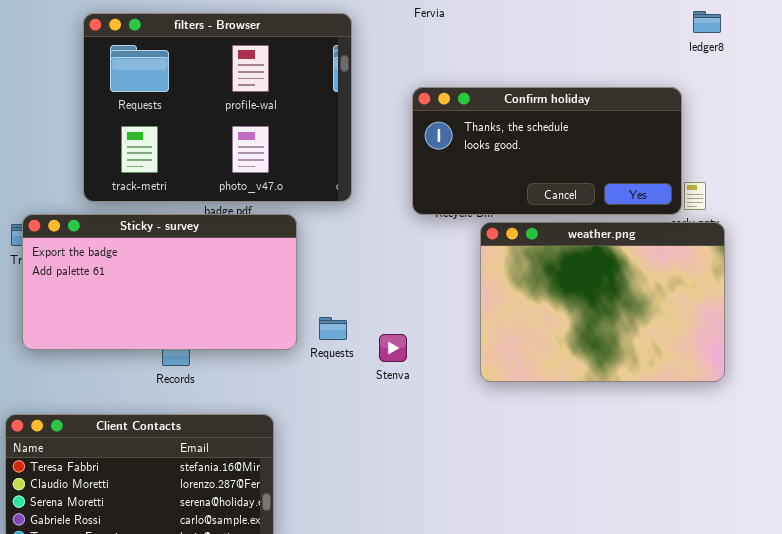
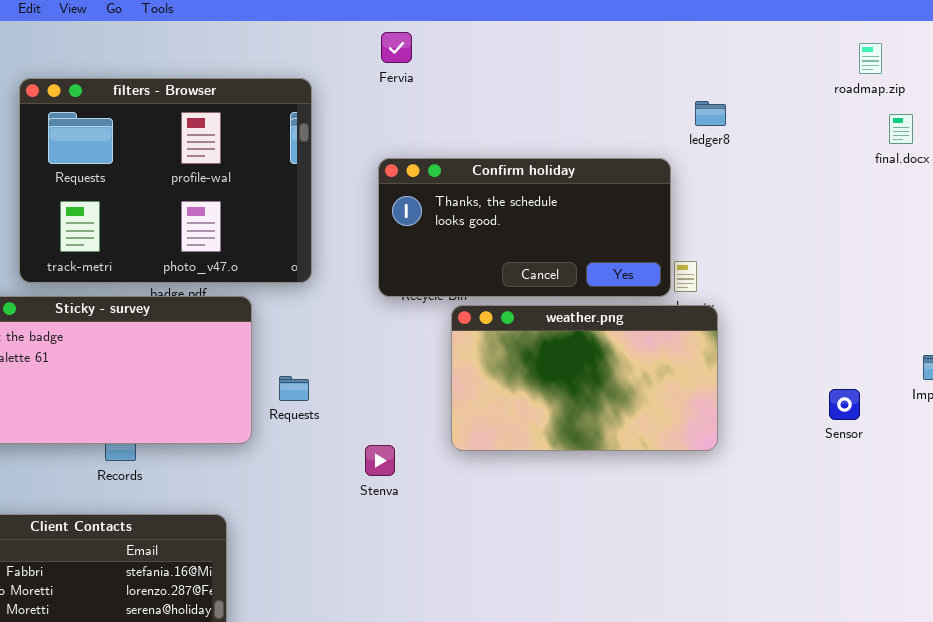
ledger8: [693,11,721,33] -> [695,101,726,126], moved
weather.png: [480,222,725,382] -> [451,305,718,451], resized
Requests: [319,317,347,340] -> [279,376,309,401], moved
Stenva: [379,334,407,362] -> [365,445,395,476], moved

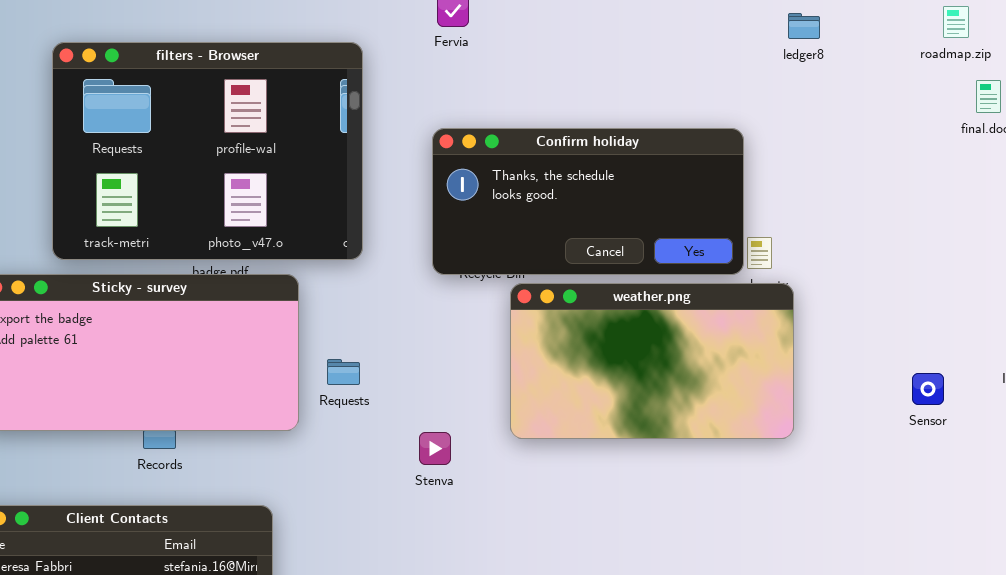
ledger8: [695,101,726,126] -> [788,13,820,39], moved

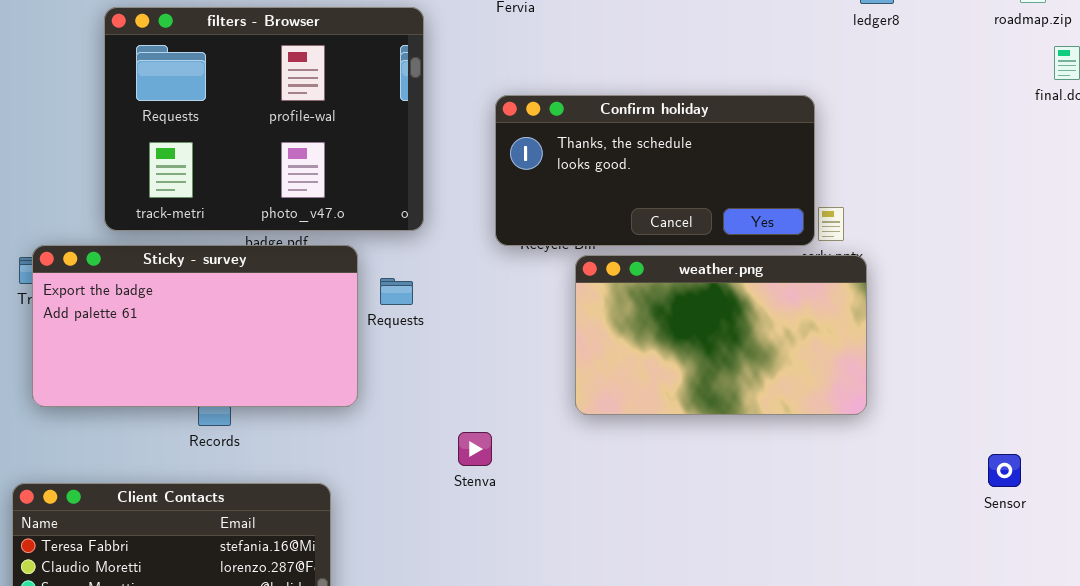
Requests: [327,359,360,385] -> [380,278,413,305], moved
Sensor: [912,373,944,405] -> [988,454,1021,487], moved
Stenva: [419,432,451,465] -> [458,432,492,466], moved

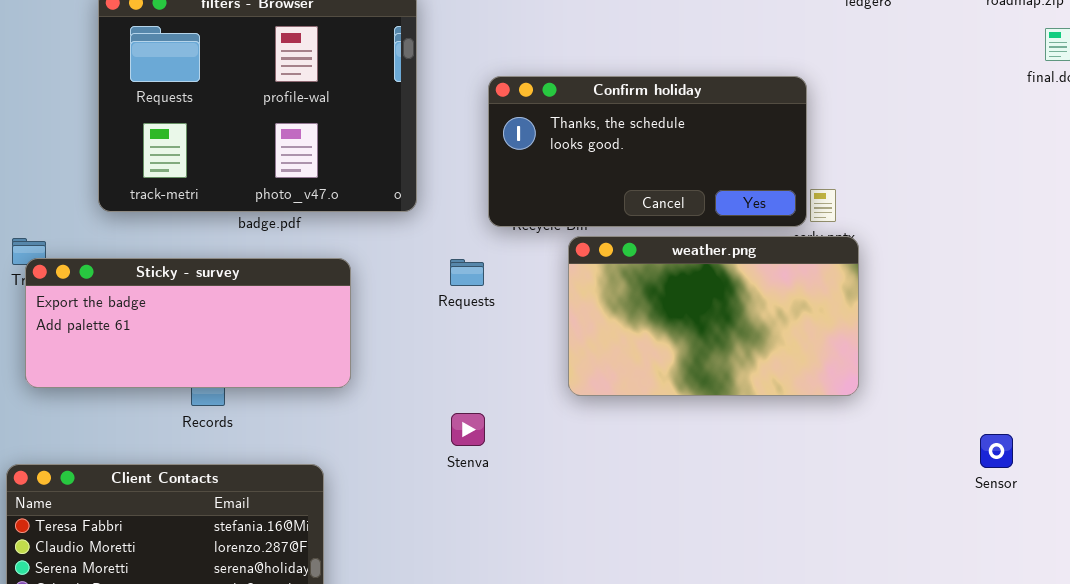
Sticky - survey: [32,245,358,407] -> [25,258,351,388], resized
Requests: [380,278,413,305] -> [450,259,484,286], moved

